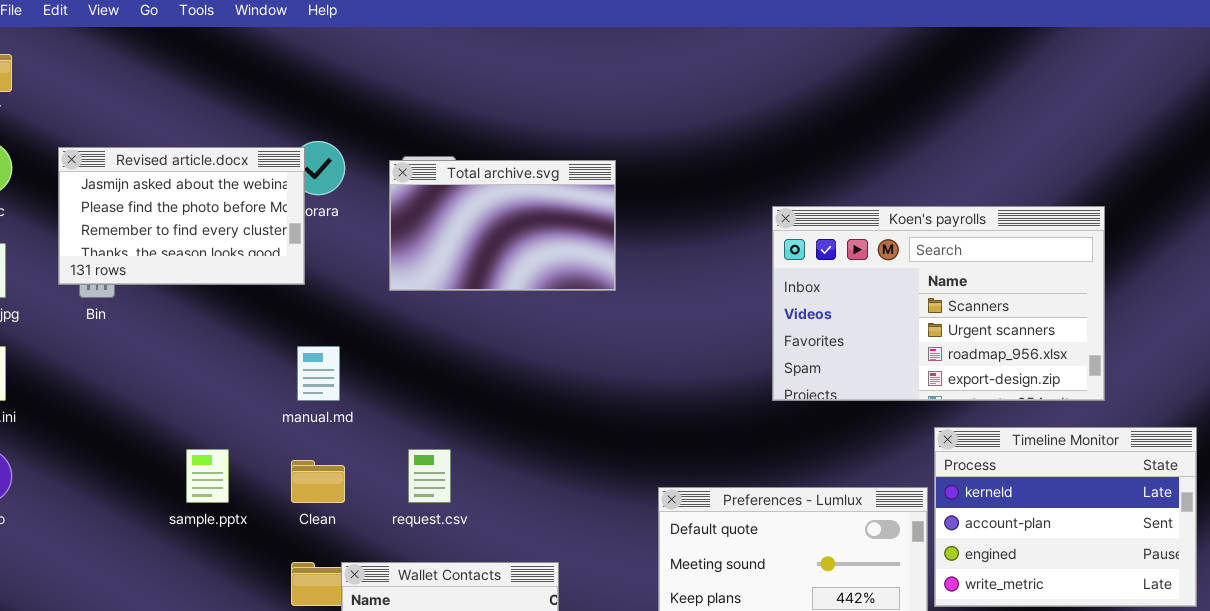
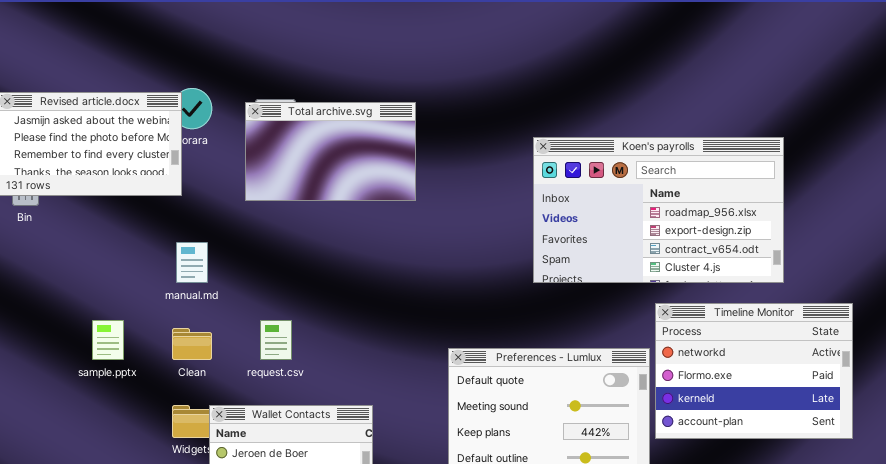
Koen's payrolls: [772,206,1105,401] -> [533,137,784,283], scrolled down 2 rows
Timeline Monitor: [934,427,1197,607] -> [655,303,853,439], scrolled up 2 rows

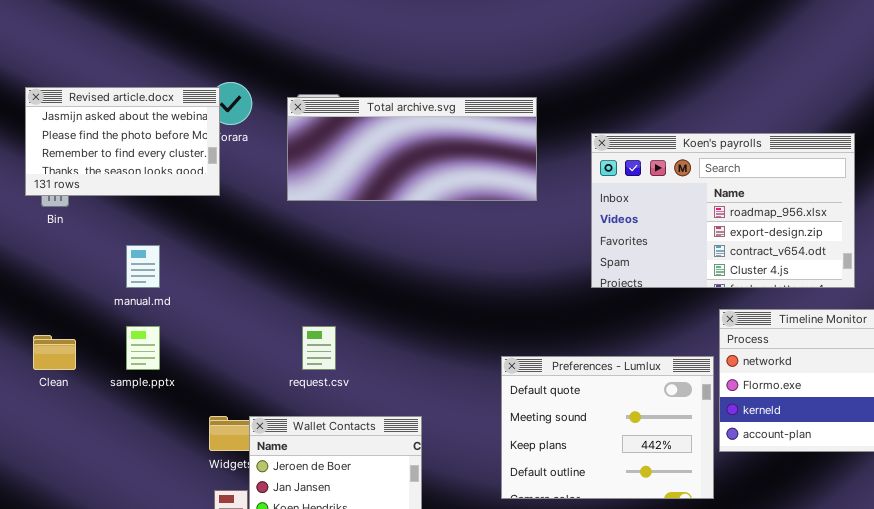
Total archive.svg: [245,102,416,201] -> [287,97,537,201], resized
manual.md: [176,242,208,283] -> [126,245,160,288], moved
Clean: [172,328,212,360] -> [33,335,76,370], moved

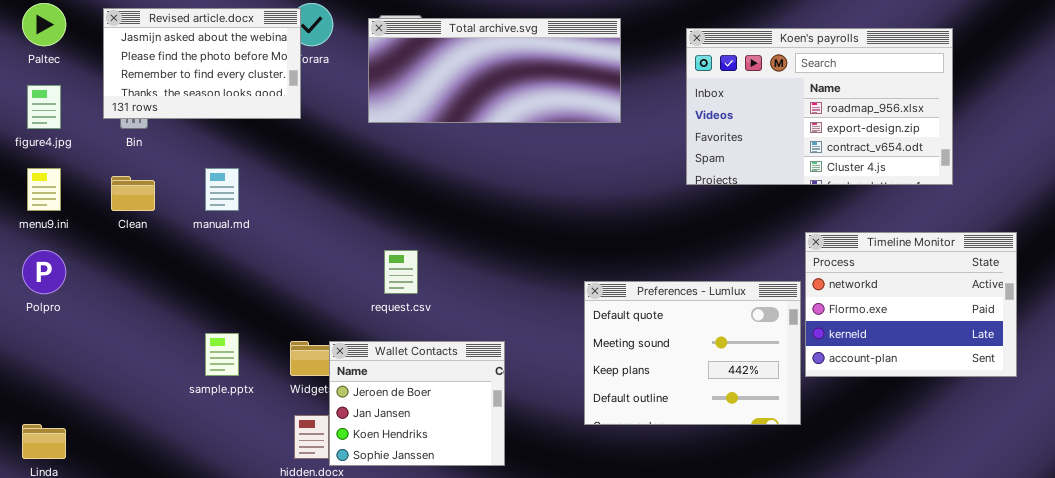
Koen's payrolls: [591,133,855,288] -> [686,28,953,185], moved
sample.pptx: [126,326,160,370] -> [205,333,239,376], moved
Clean: [33,335,76,370] -> [111,176,155,211], moved

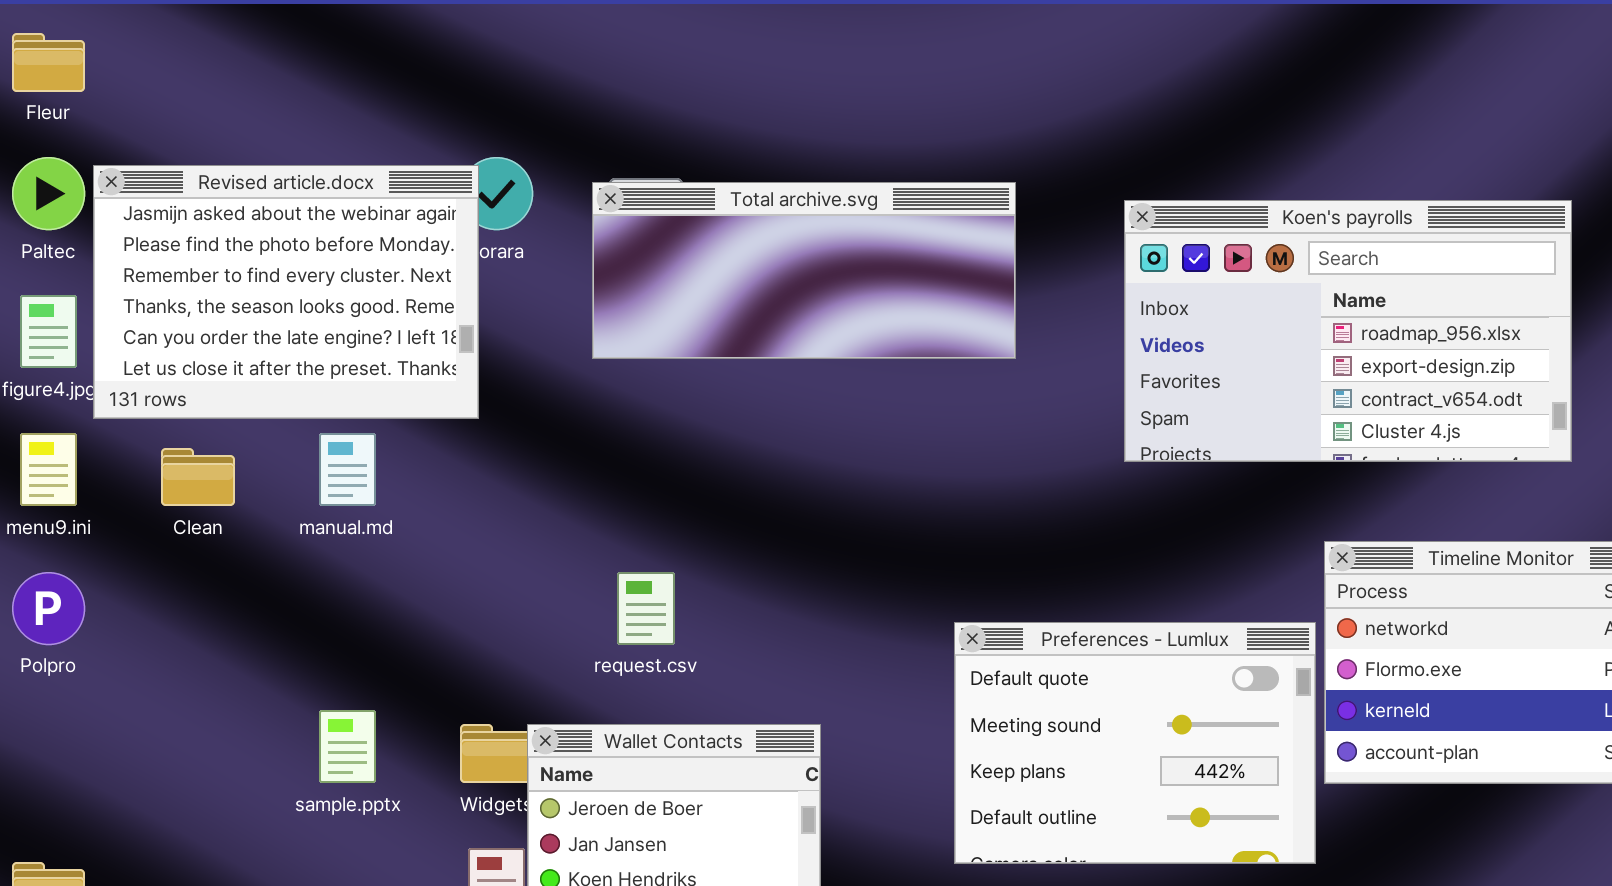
Revised article.docx: [103,8,301,119] -> [93,165,479,419], resized

